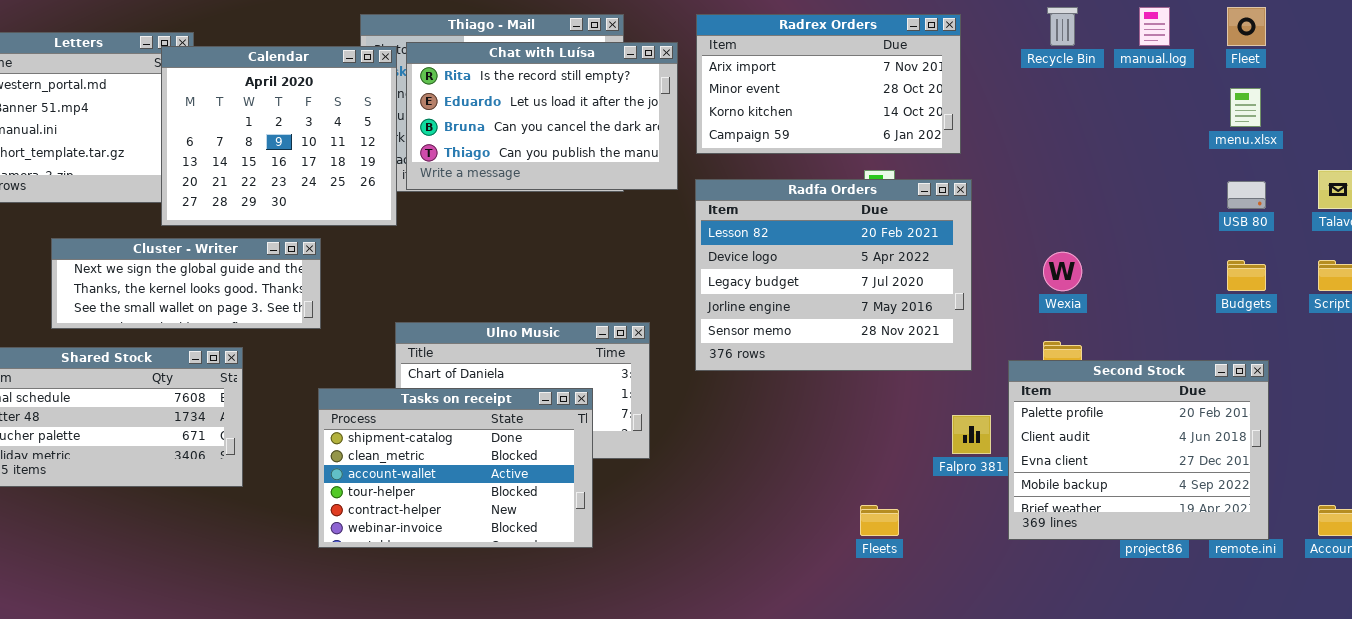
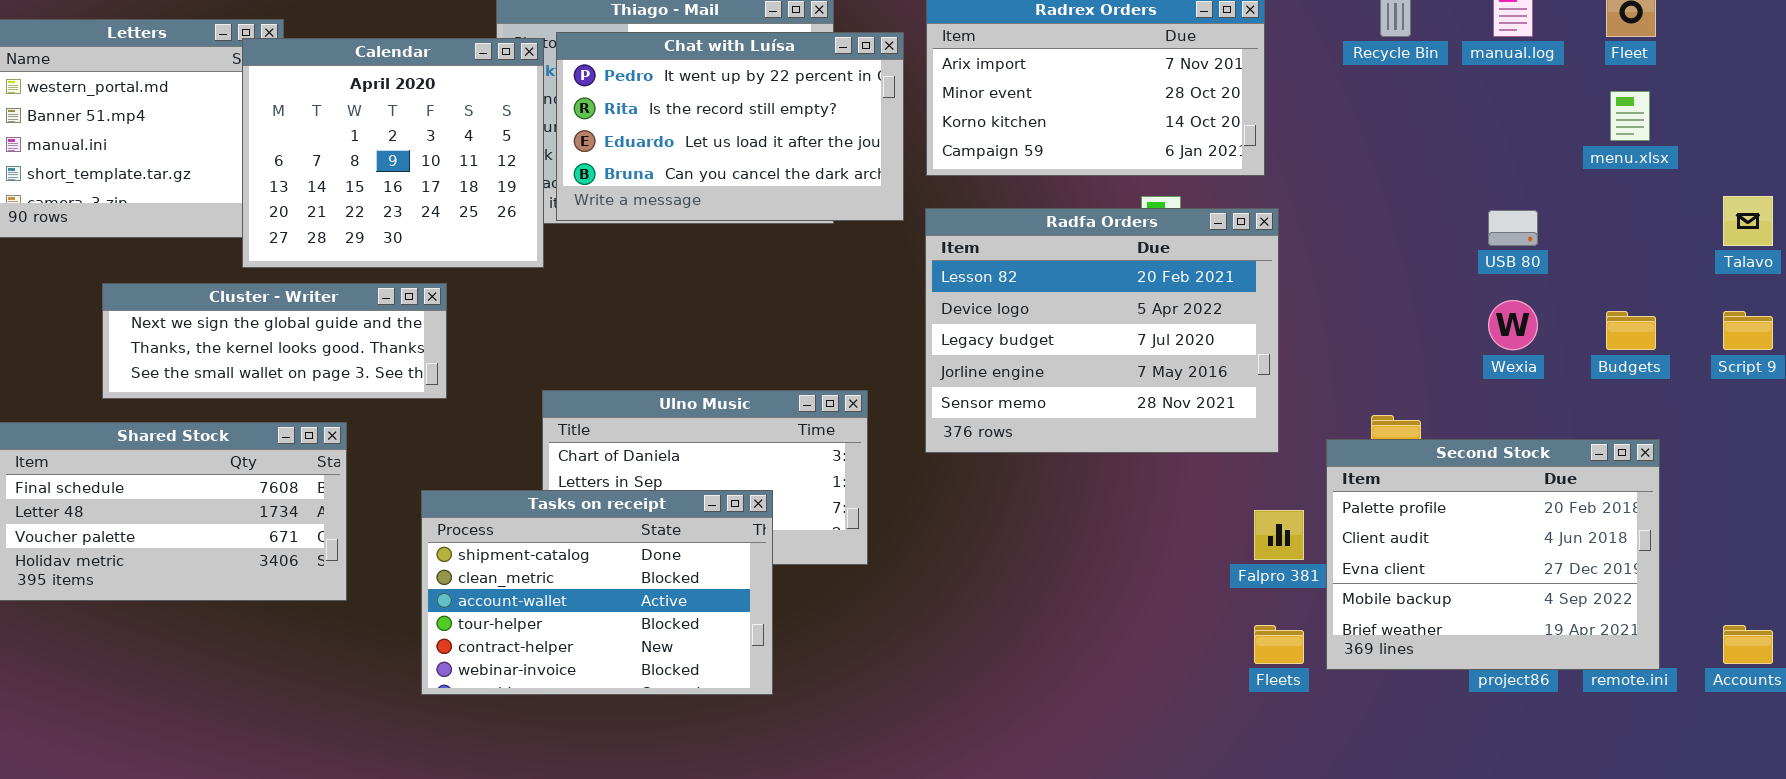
Chat with Luísa: [406,42,678,190] -> [556,32,904,221], scrolled up 1 row
USB 80: [1227,181,1266,209] -> [1488,210,1538,246], moved
Wexia: [1043,252,1082,291] -> [1488,300,1538,350], moved
Tasks on receipt: [318,388,593,548] -> [421,490,773,695], moved
Fleets: [860,505,899,536] -> [1254,625,1304,664], moved

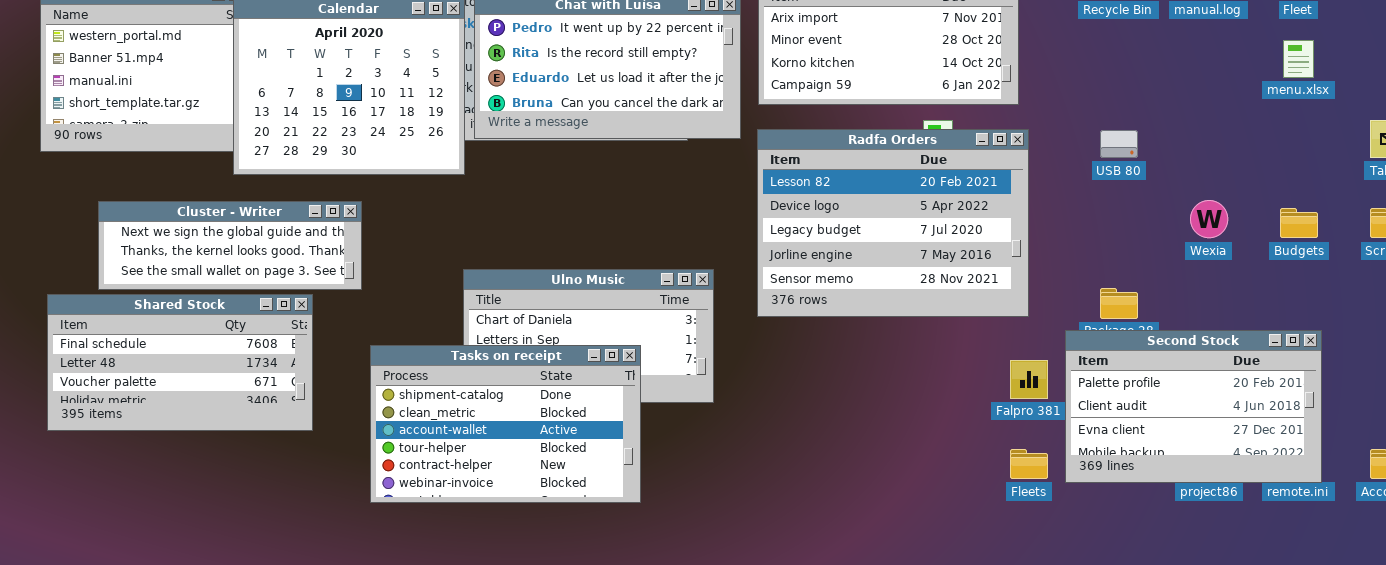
USB 80: [1488,210,1538,246] -> [1100,130,1138,158], moved
Cluster - Writer: [102,283,447,399] -> [98,201,362,290], moved
Second Stock: [1326,439,1660,670] -> [1065,330,1322,483], resized

